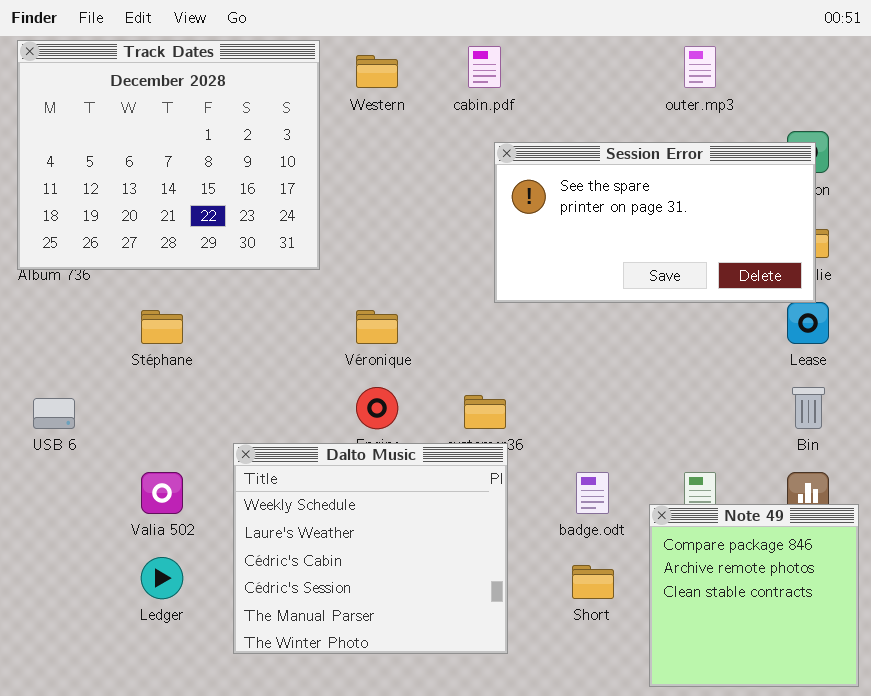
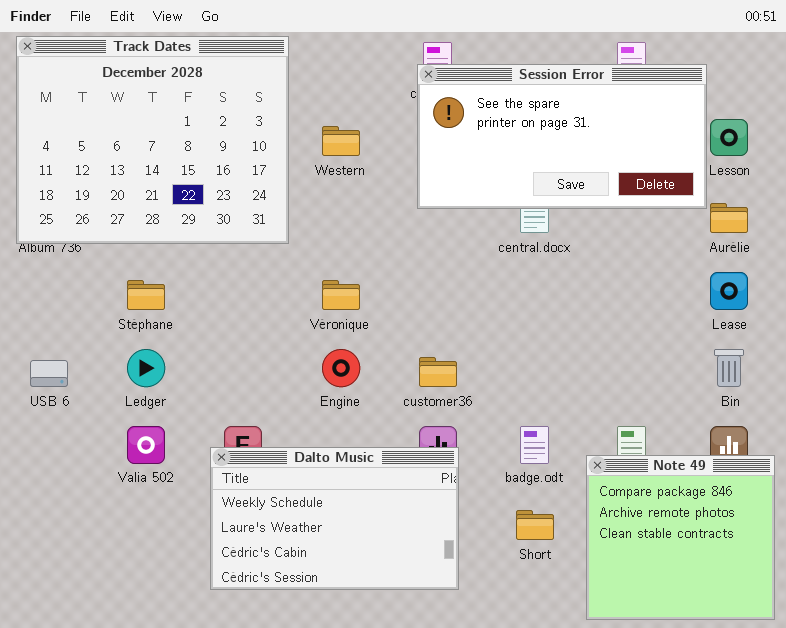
Western: [356,55,398,88] -> [322,126,360,156], moved
Session Error: [494,142,816,303] -> [417,64,707,209], moved
Dalto Music: [233,443,508,654] -> [210,447,459,590], resized
Ledger: [141,557,183,599] -> [127,349,165,387], moved

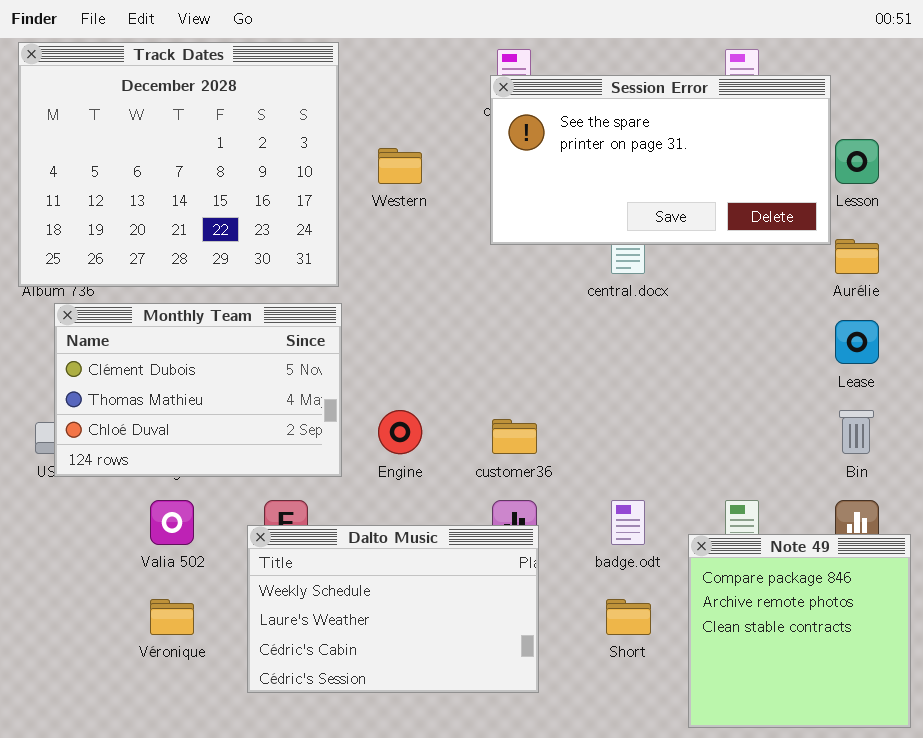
Monthly Team: none -> [54,303,342,477], opened
Véronique: [322,280,360,310] -> [150,599,194,635], moved

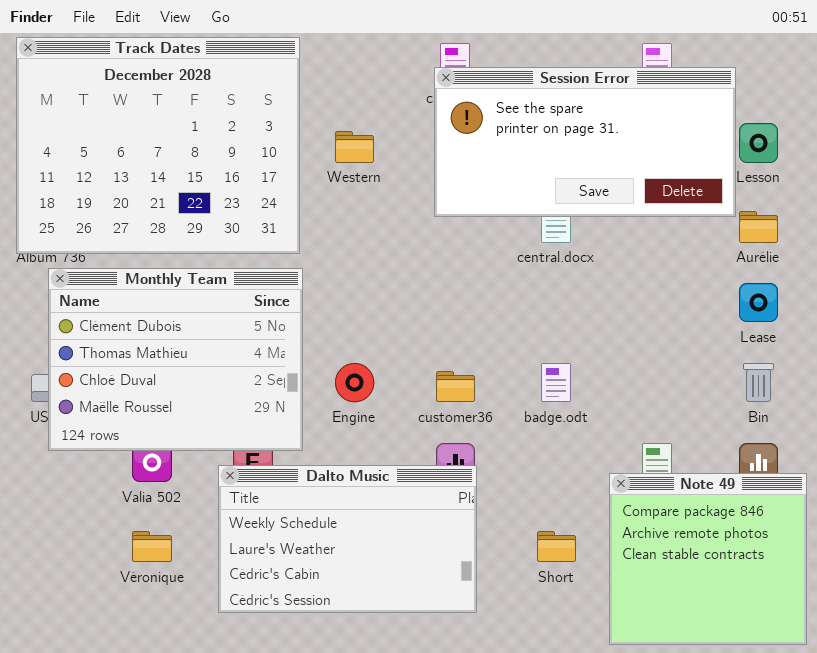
Monthly Team: [54,303,342,477] -> [48,268,303,451], resized
badge.odt: [611,500,645,545] -> [541,363,571,402], moved

